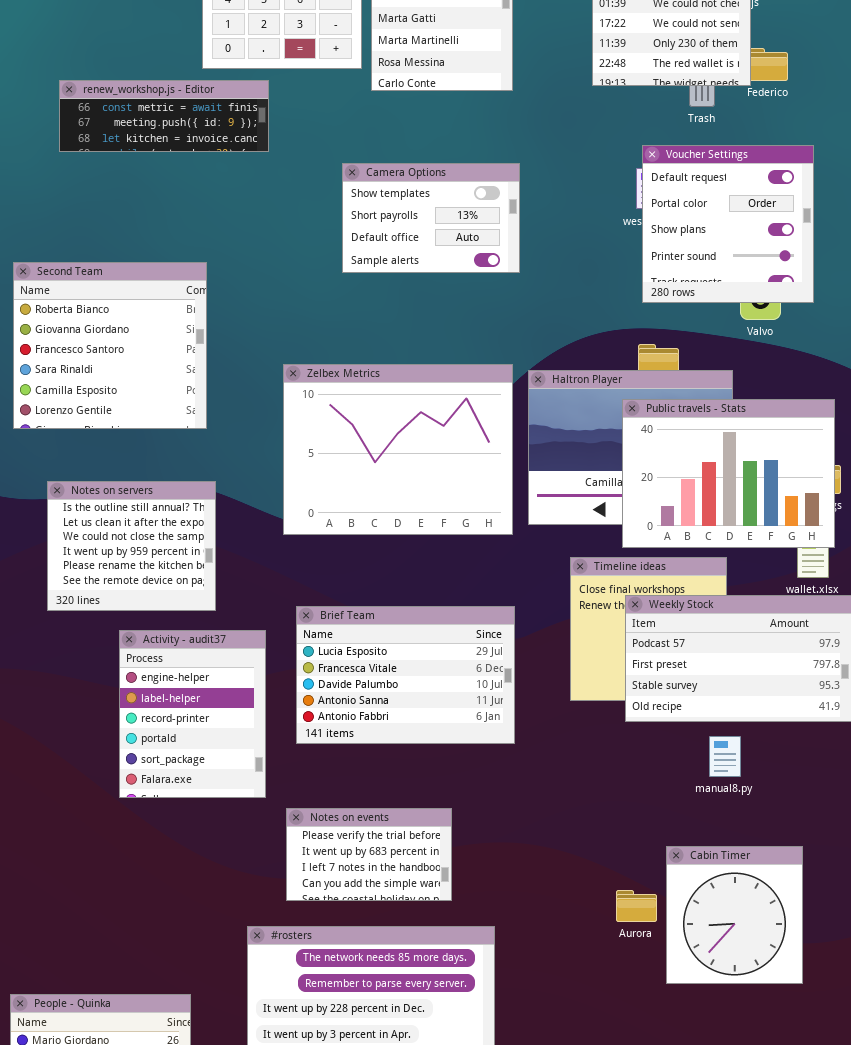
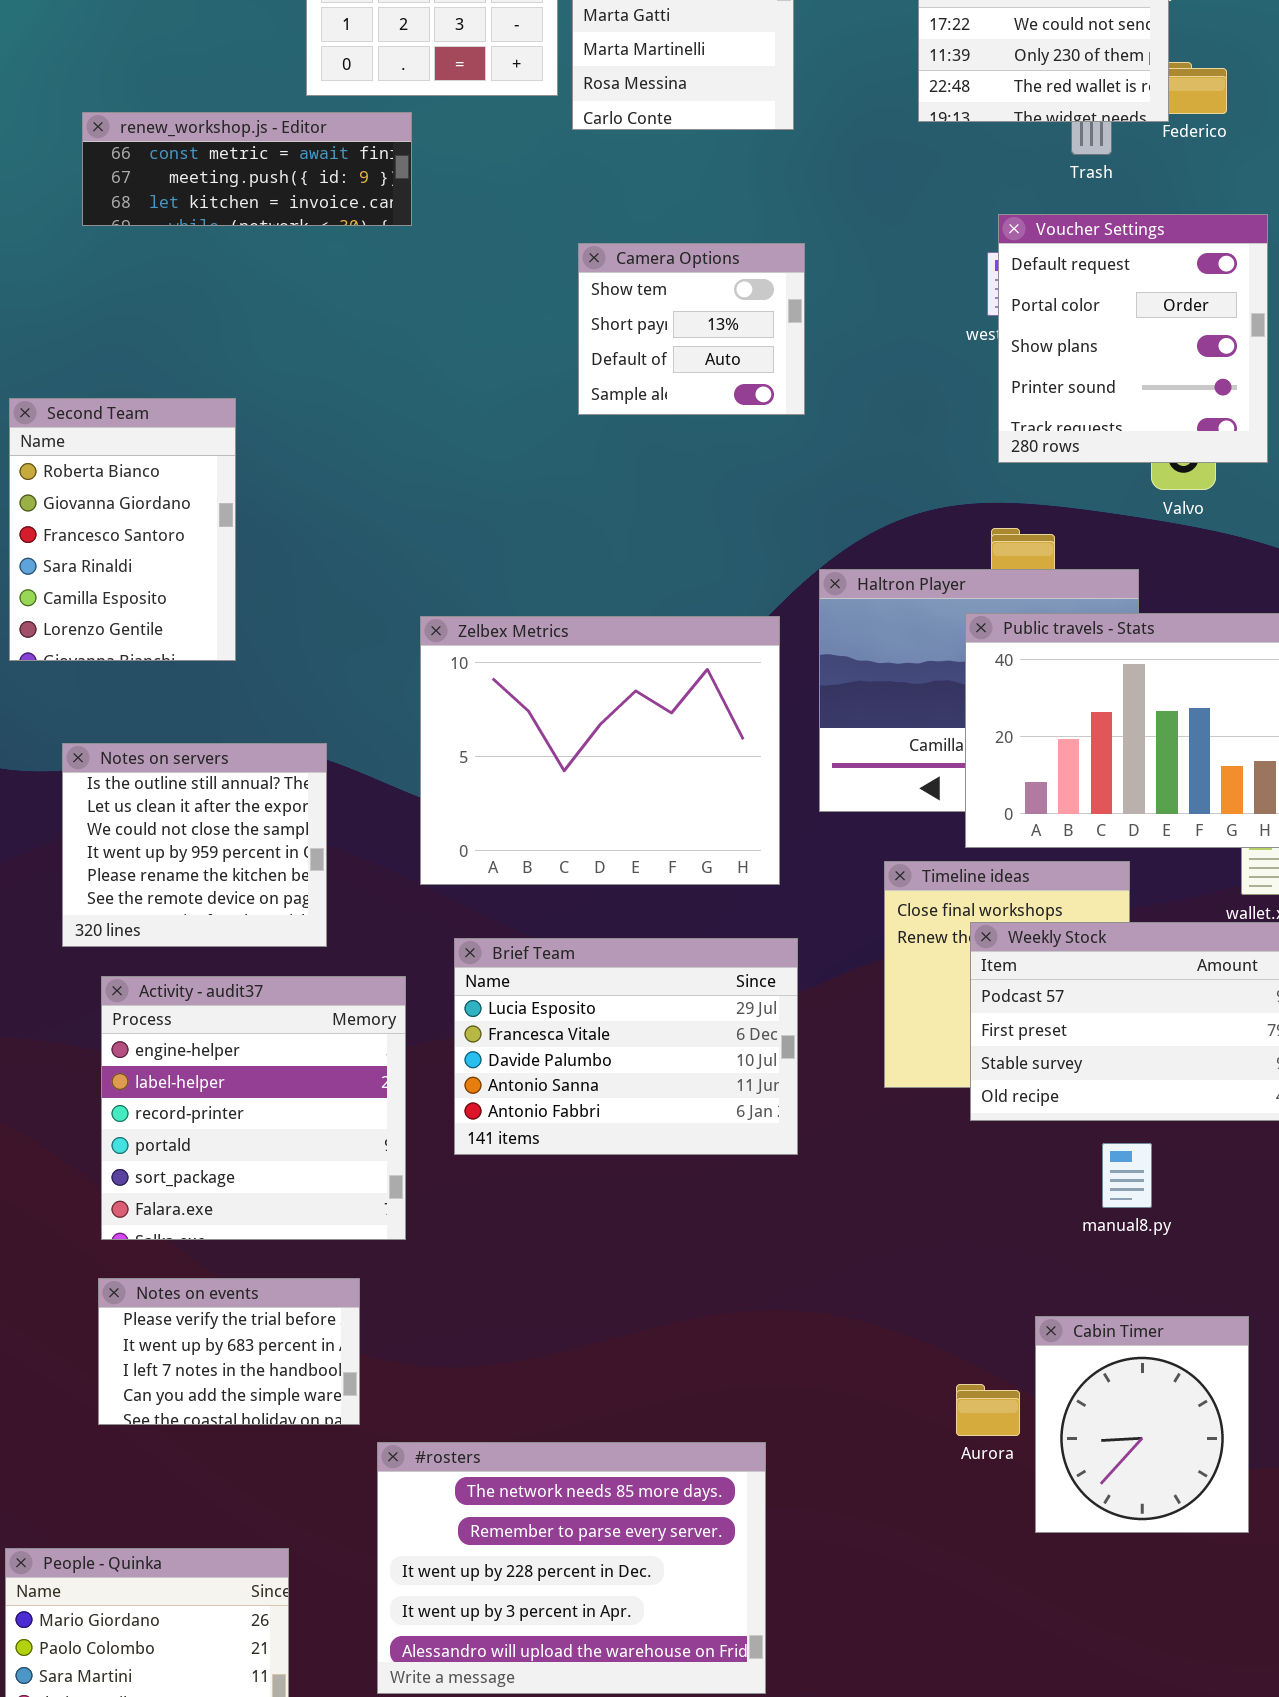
Camera Options: [342,163,520,273] -> [578,243,805,415], resized
Second Team: [13,262,207,429] -> [9,398,236,661], resized
Zelbex Metrics: [283,364,513,535] -> [420,616,780,885], moved
Activity - audit37: [119,630,266,798] -> [101,976,406,1240], resized
Notes on events: [286,808,452,901] -> [98,1278,360,1425], moved

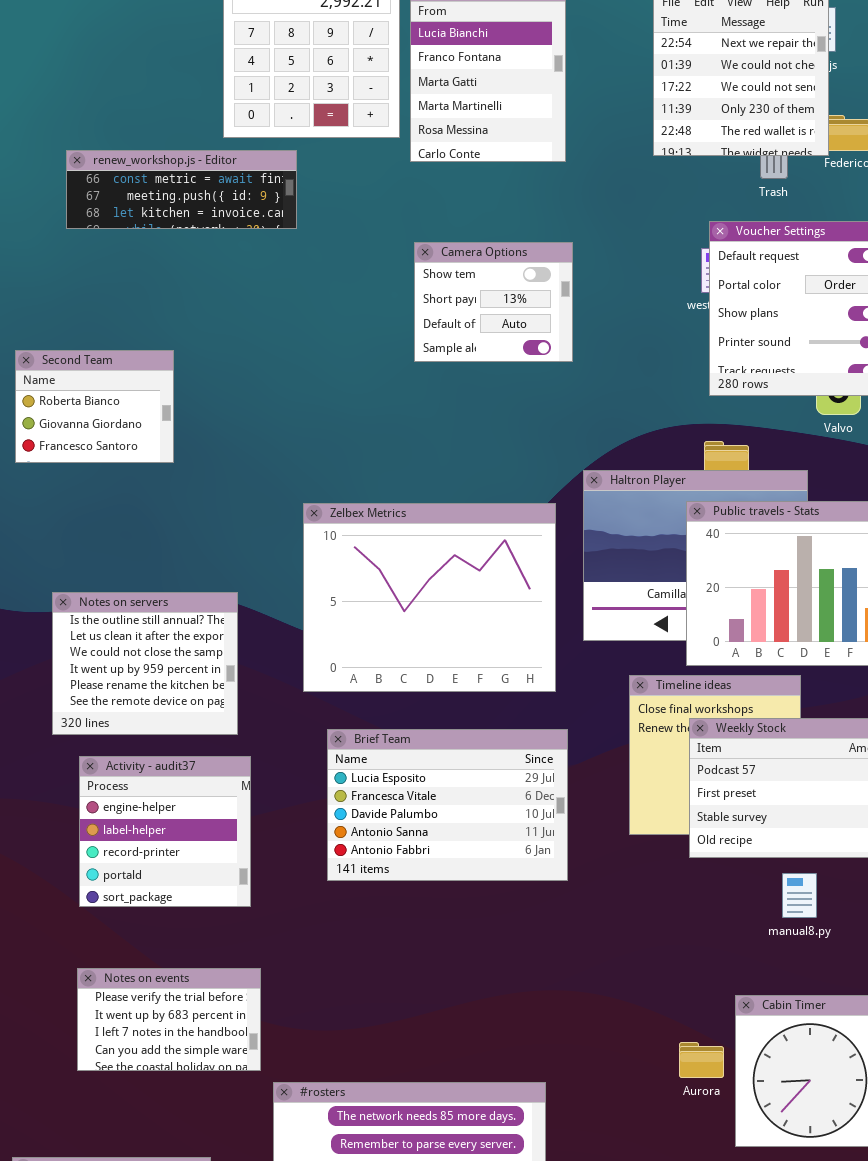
Second Team: [9,398,236,661] -> [15,350,174,463], resized
Activity - audit37: [101,976,406,1240] -> [79,756,251,907], resized

